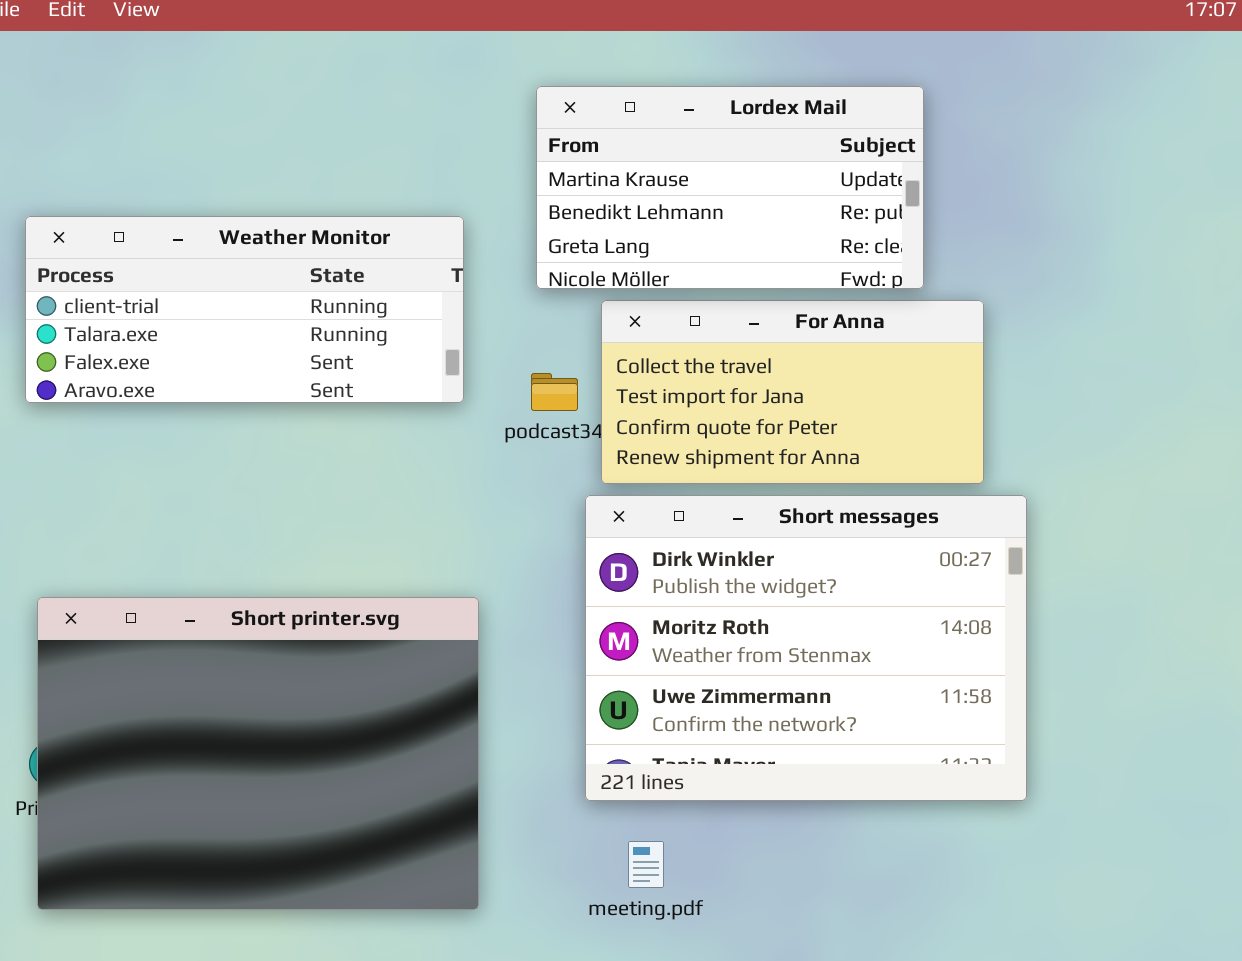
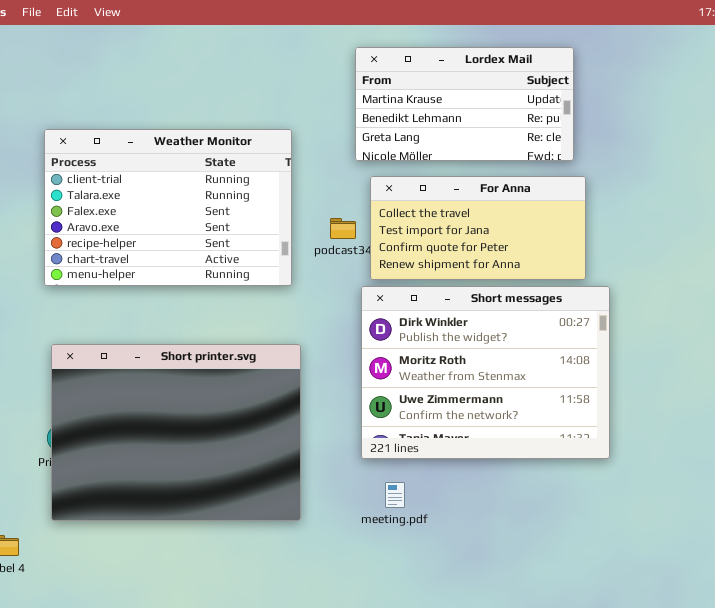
Lordex Mail: [536,86,924,289] -> [355,47,574,161], moved
Weather Monitor: [25,216,464,403] -> [44,129,292,286], resized

